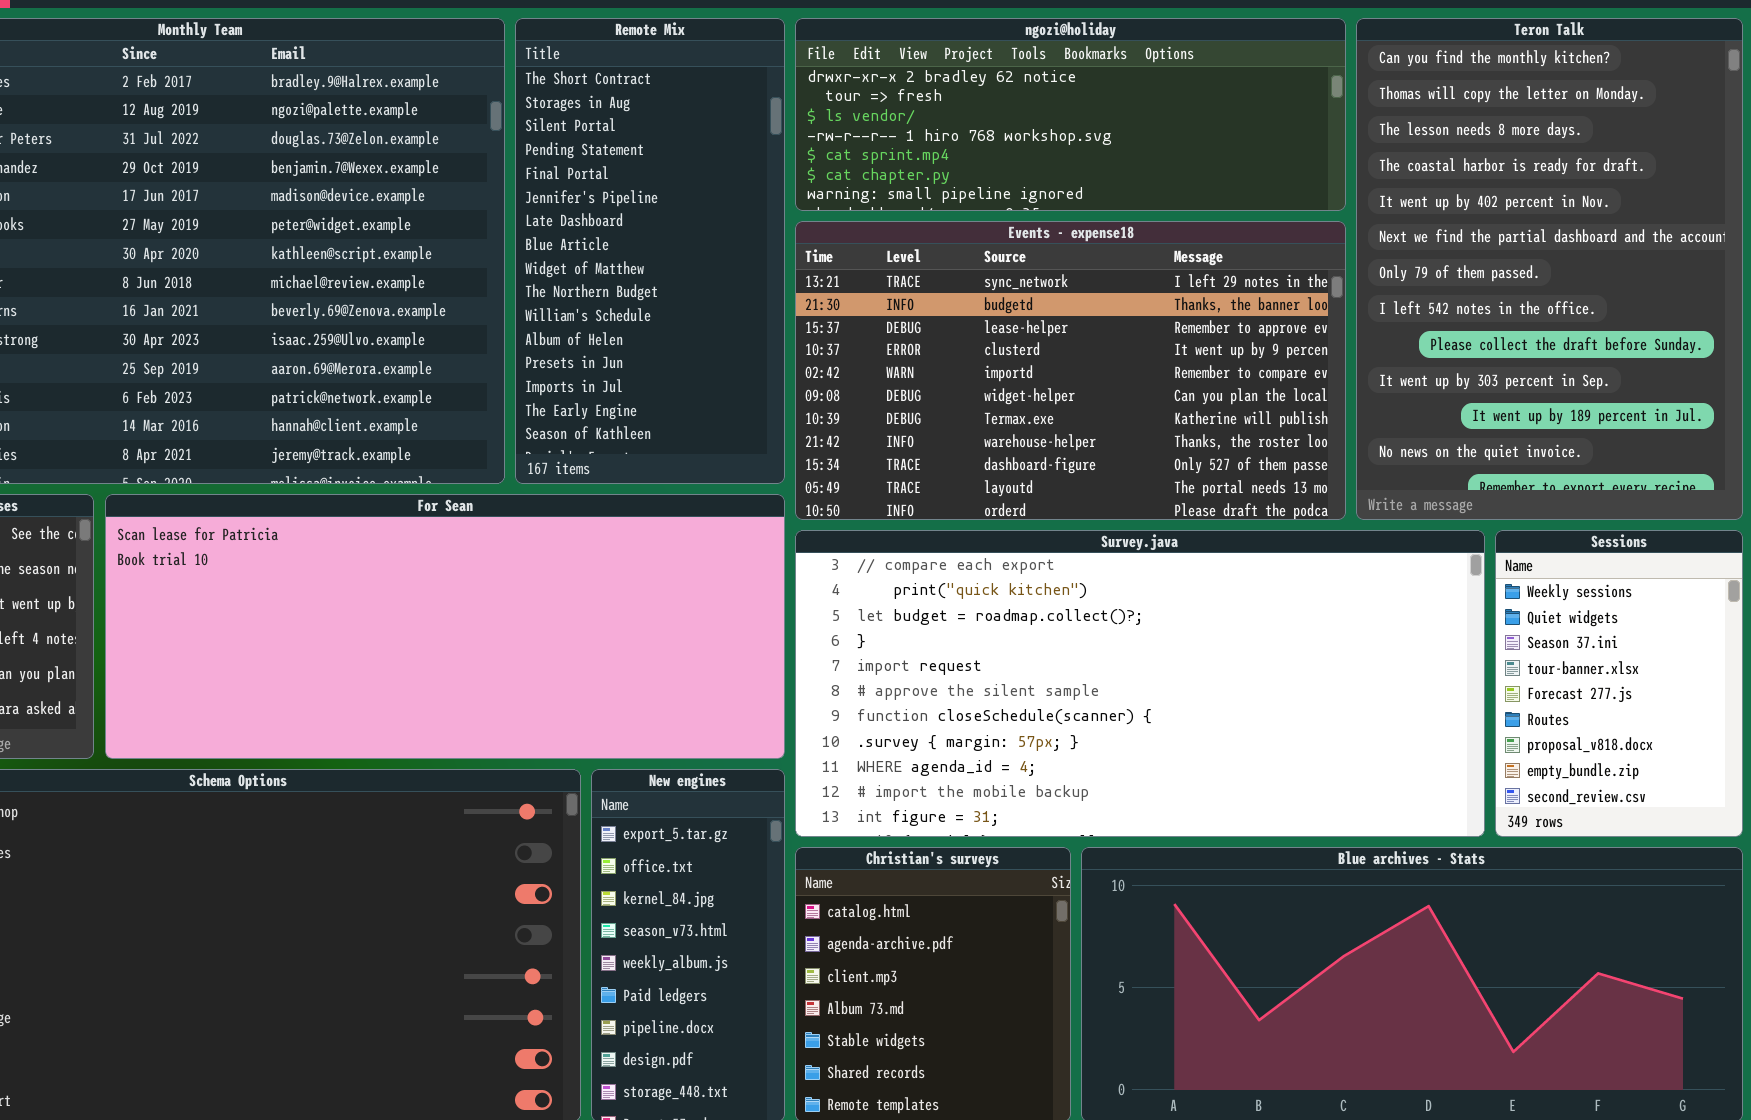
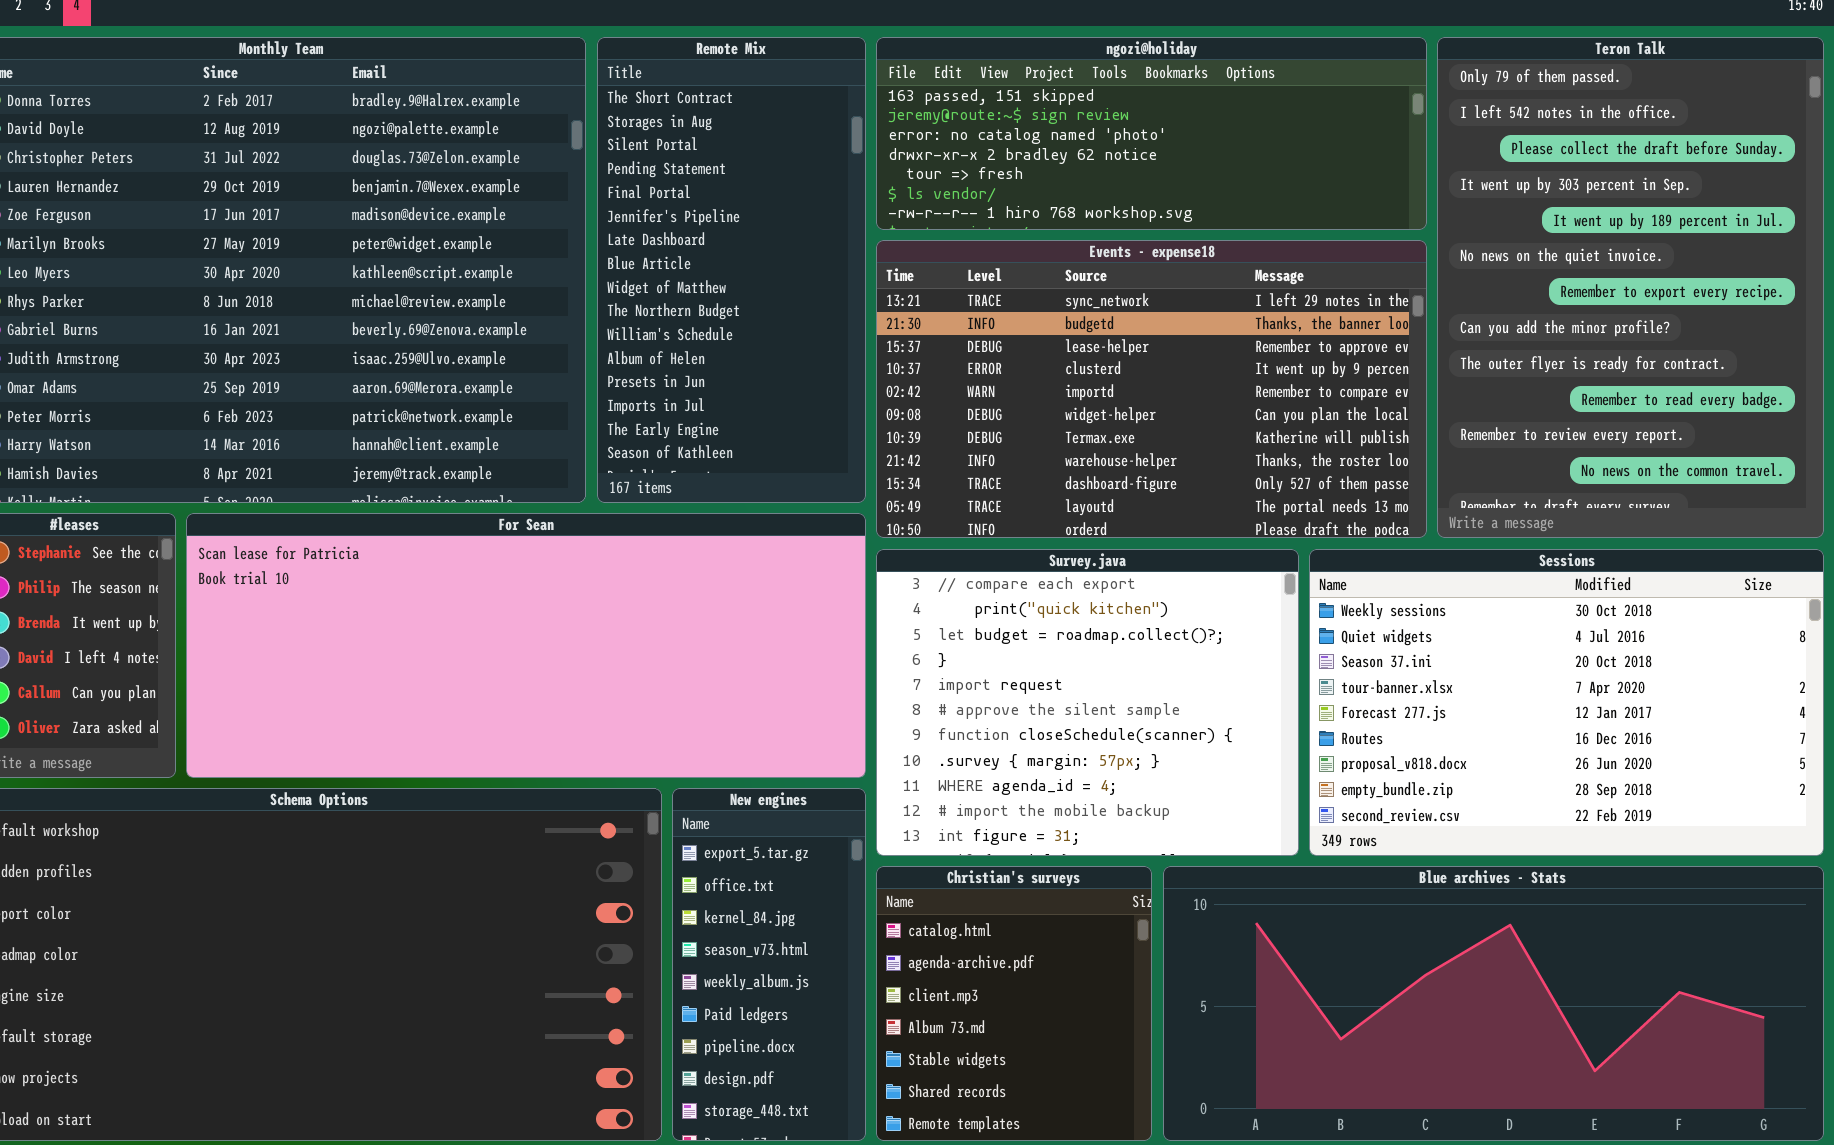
ngozi@holiday: [795,18,1346,211] -> [876,37,1427,230], scrolled up 3 rows
Teron Talk: [1356,18,1743,520] -> [1437,37,1824,538], scrolled down 6 rows
Survey.java: [795,530,1485,837] -> [876,549,1299,856], resized
Sessions: [1495,530,1743,837] -> [1309,549,1824,856], resized

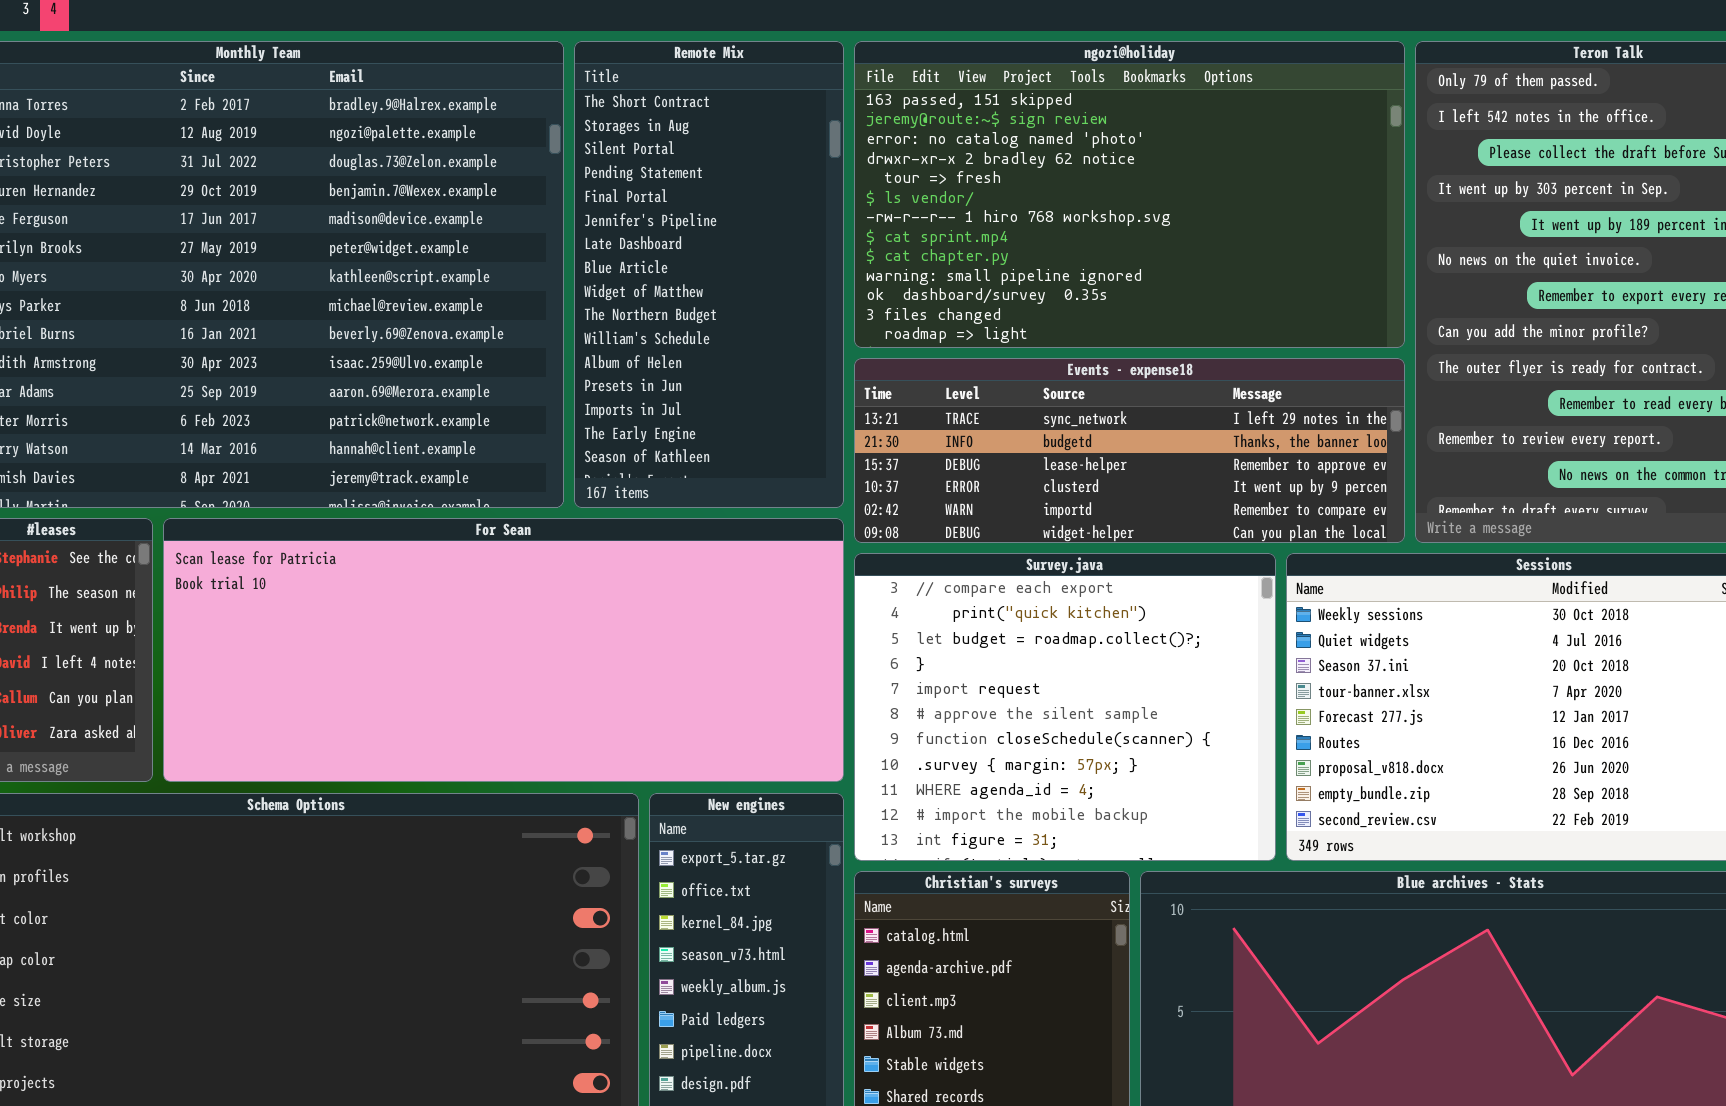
ngozi@holiday: [876,37,1427,230] -> [854,41,1405,348], resized
Events - expense18: [876,240,1427,538] -> [854,358,1405,543], resized

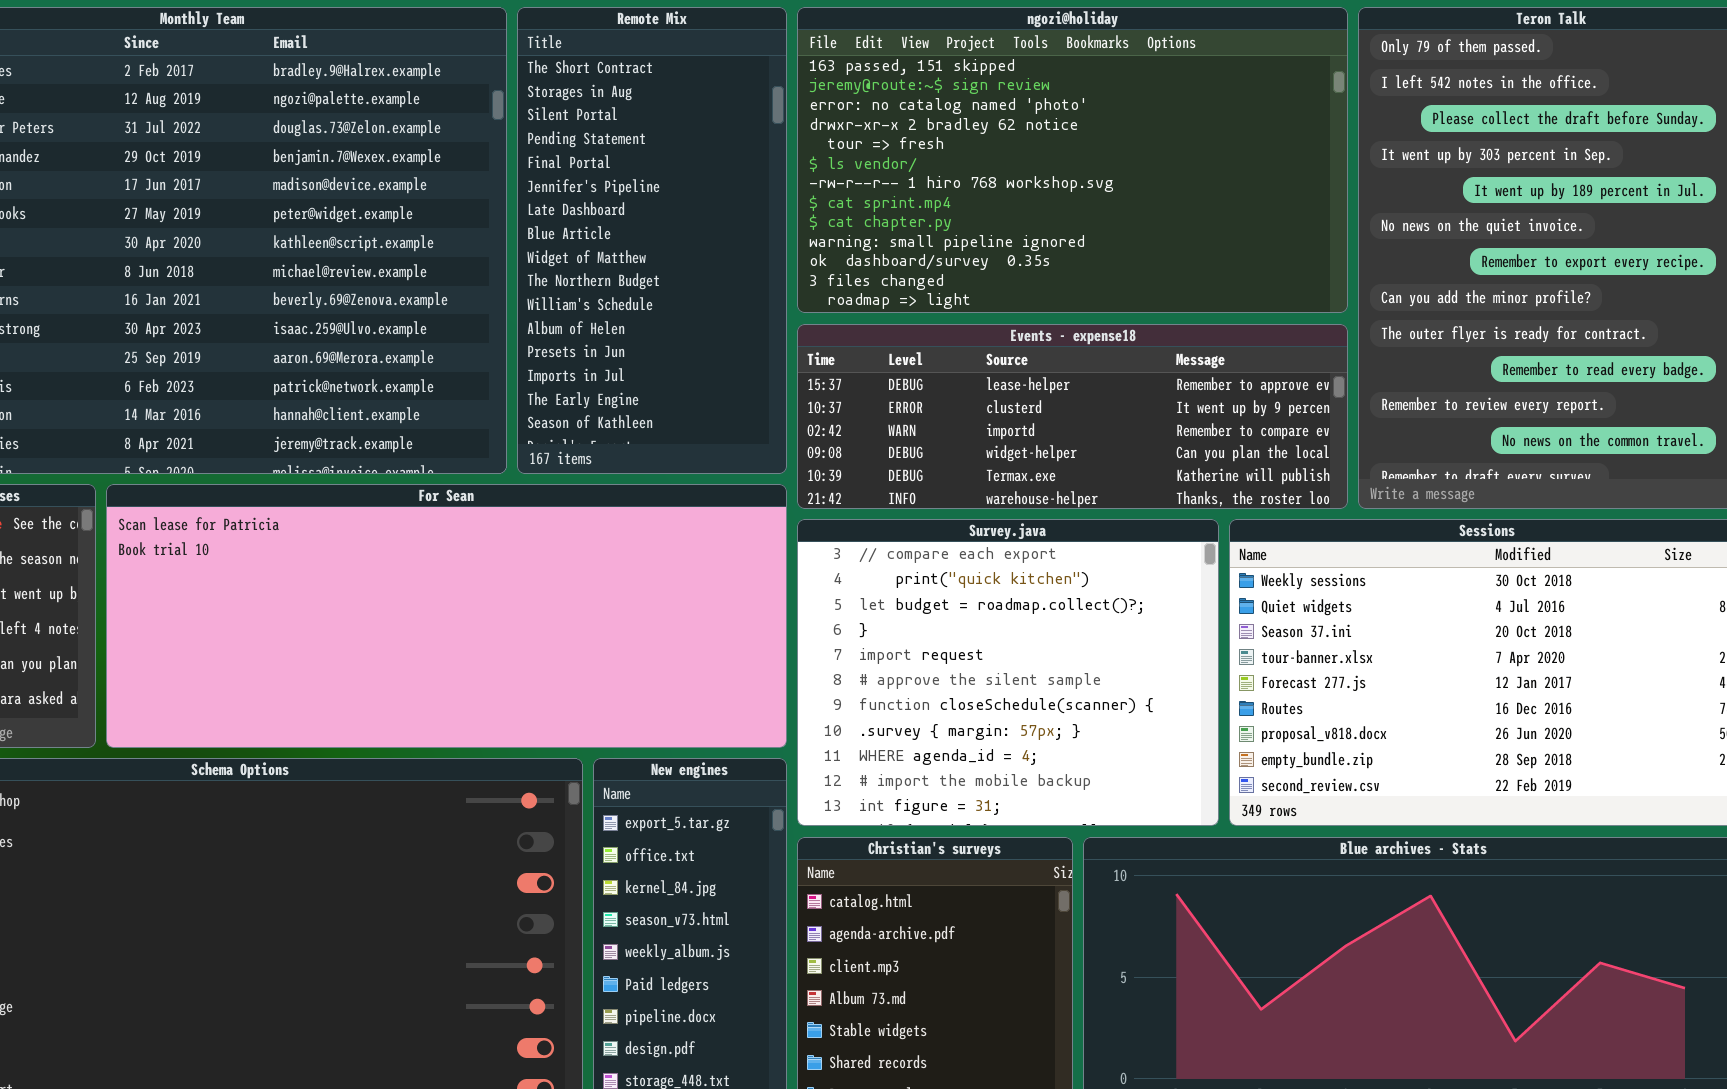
Events - expense18: [854,358,1405,543] -> [797,324,1348,509], scrolled down 2 rows

